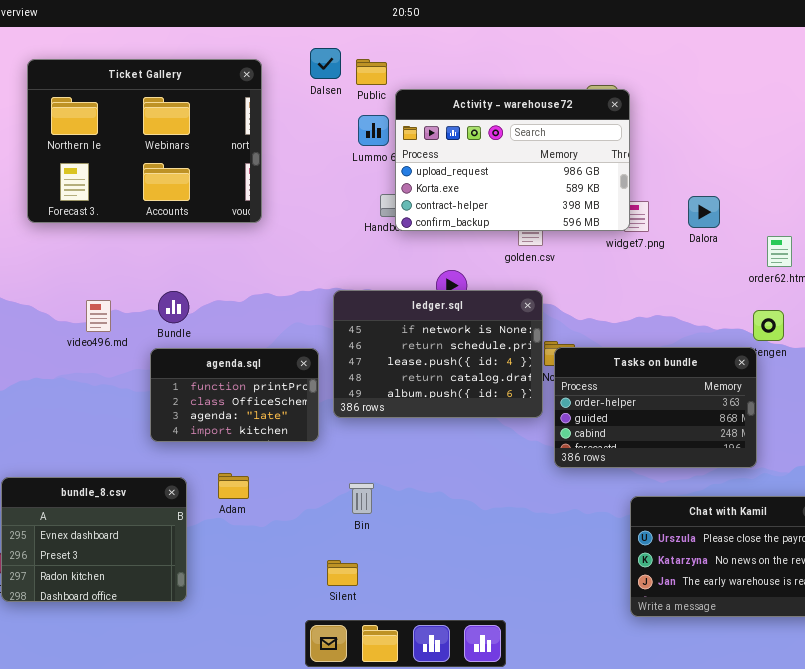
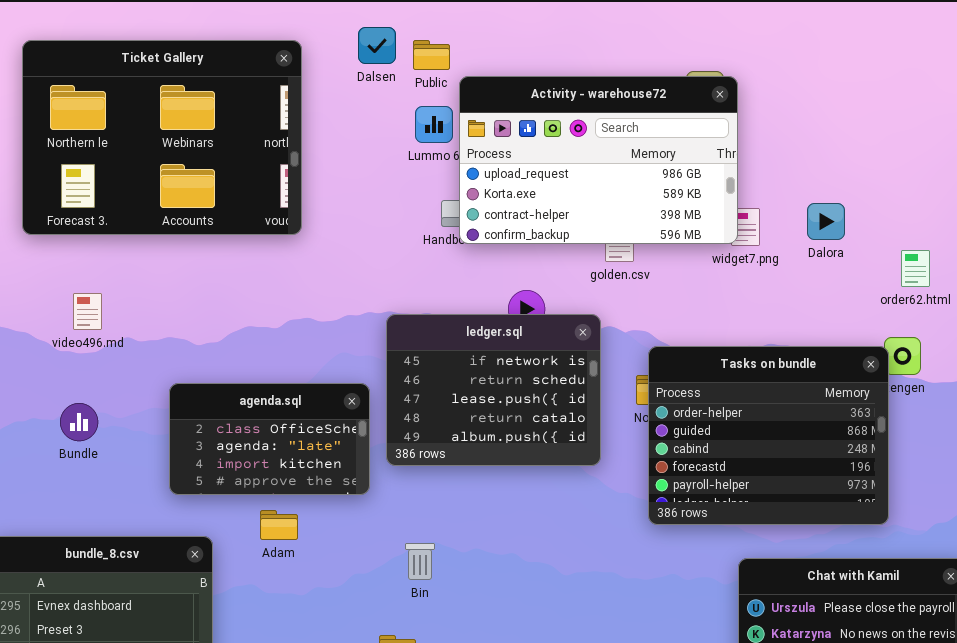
ledger.sql: [333,290,543,418] -> [386,314,601,466], resized
Bundle: [158,291,189,323] -> [60,403,98,441], moved
video496.md: [86,300,111,332] -> [73,293,102,330], moved
Tasks on bundle: [554,347,757,468] -> [648,346,889,525], resized
agenda.sql: [150,348,319,442] -> [169,383,370,495], scrolled down 1 row
Adam: [218,473,249,499] -> [260,510,298,540], moved

